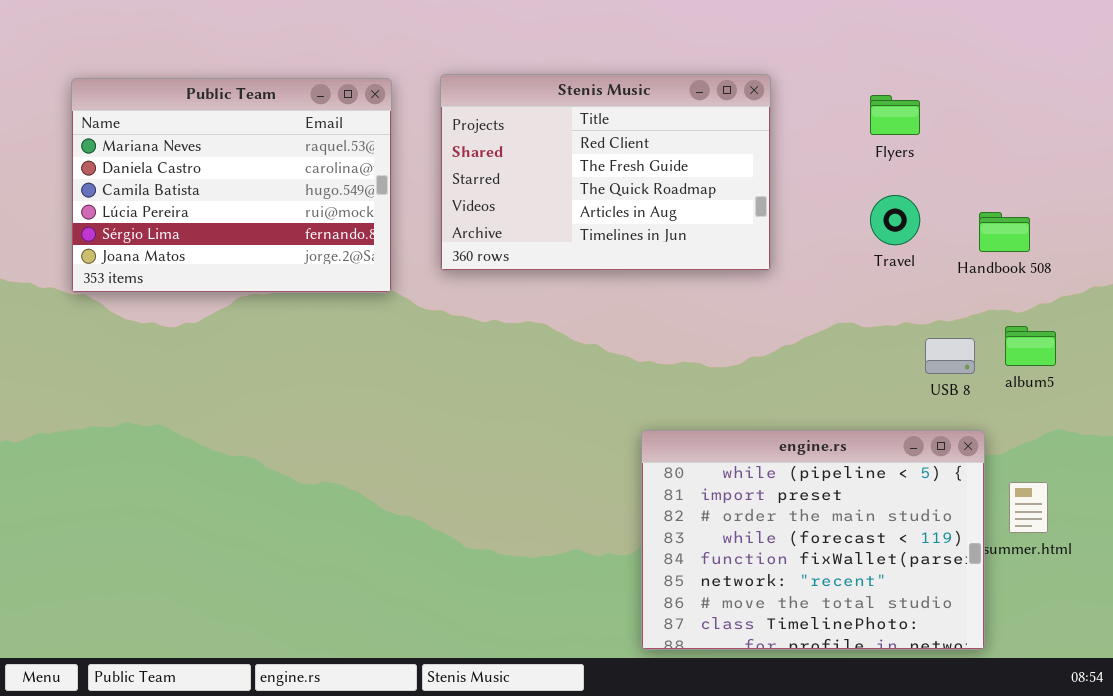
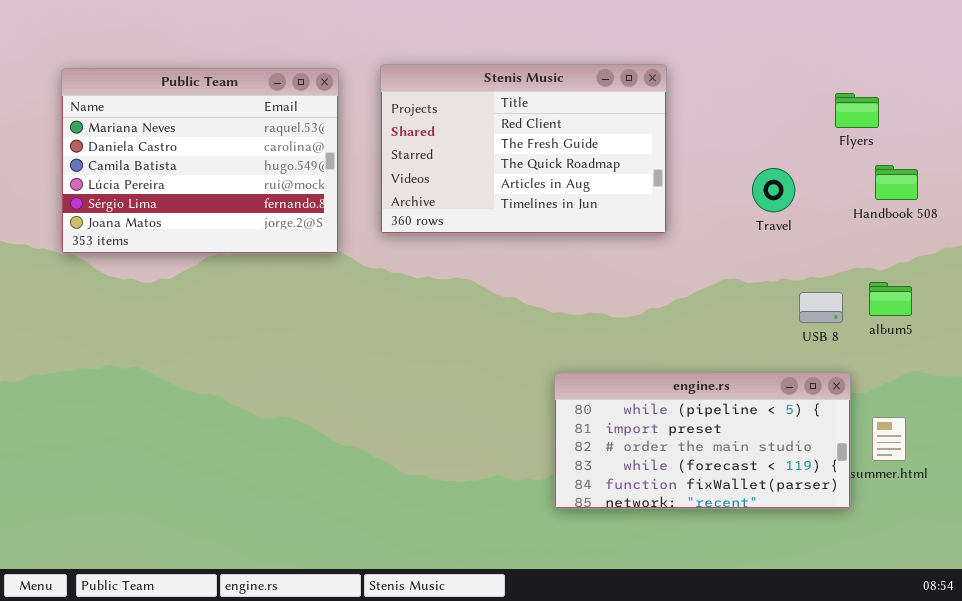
Flyers: [870,95,920,135] -> [835,93,879,128], moved
Handbook 508: [979,212,1030,252] -> [875,165,918,200], moved
engine.rs: [641,430,985,650] -> [554,372,851,509], resized

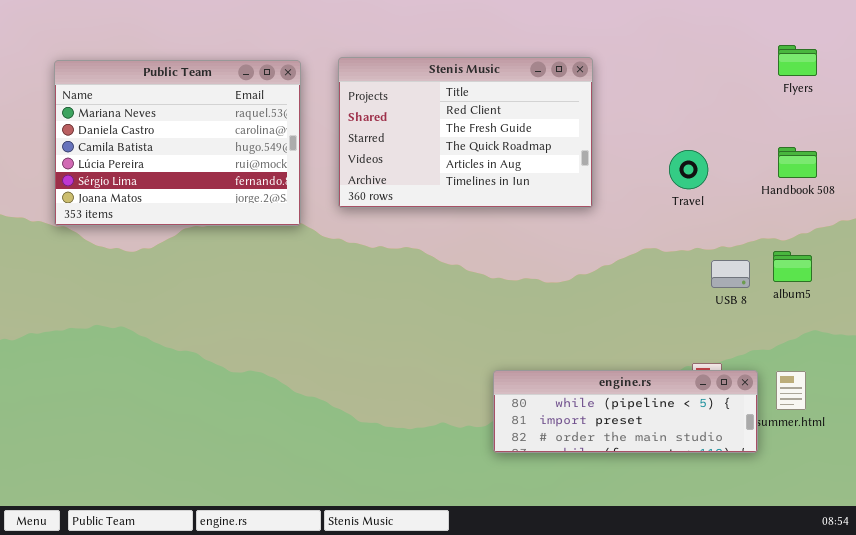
Flyers: [835,93,879,128] -> [778,45,817,76], moved
engine.rs: [554,372,851,509] -> [493,370,758,453], resized

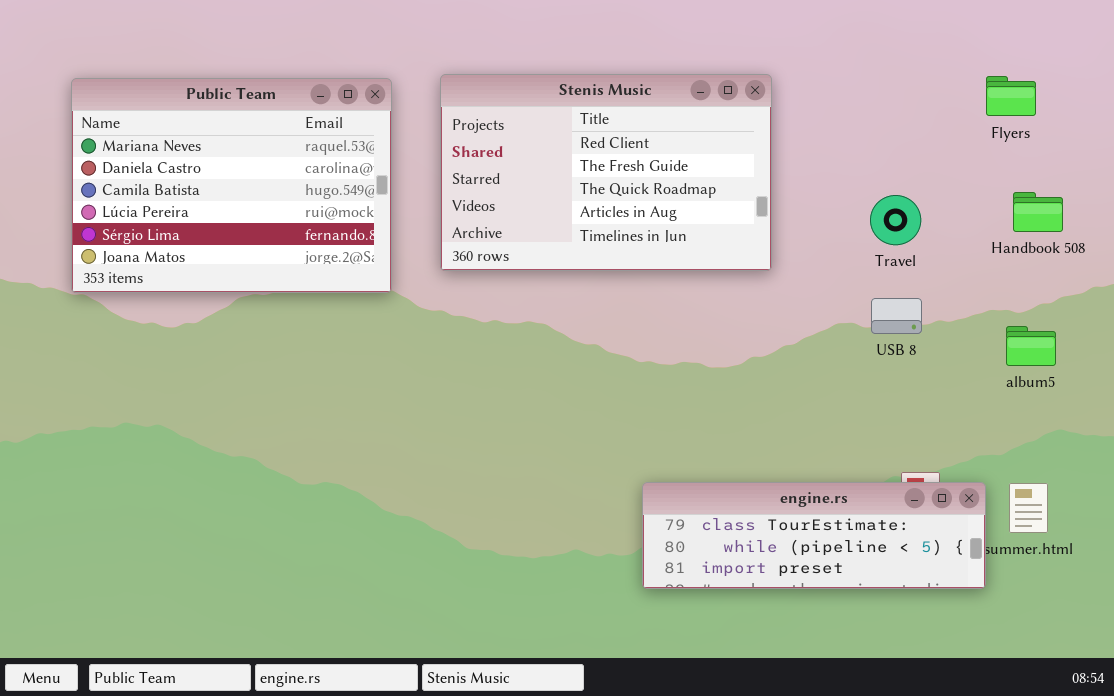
Flyers: [778,45,817,76] -> [986,76,1036,116], moved
USB 8: [711,260,750,288] -> [871,298,922,334], moved
engine.rs: [493,370,758,453] -> [642,482,986,589], scrolled up 1 row

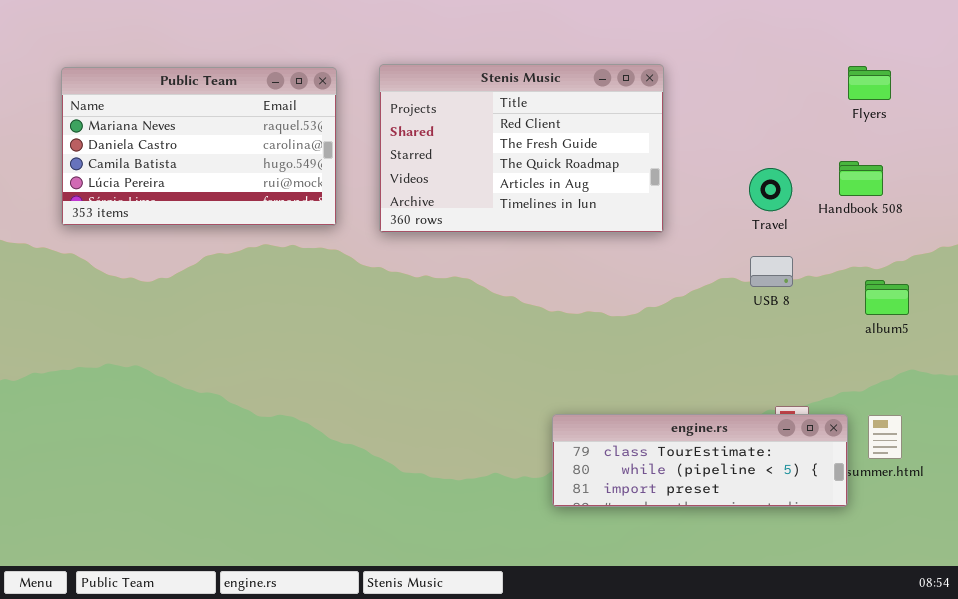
Public Team: [71,78,392,293] -> [61,67,337,226], resized
Handbook 508: [1013,192,1063,232] -> [839,161,883,196], moved

